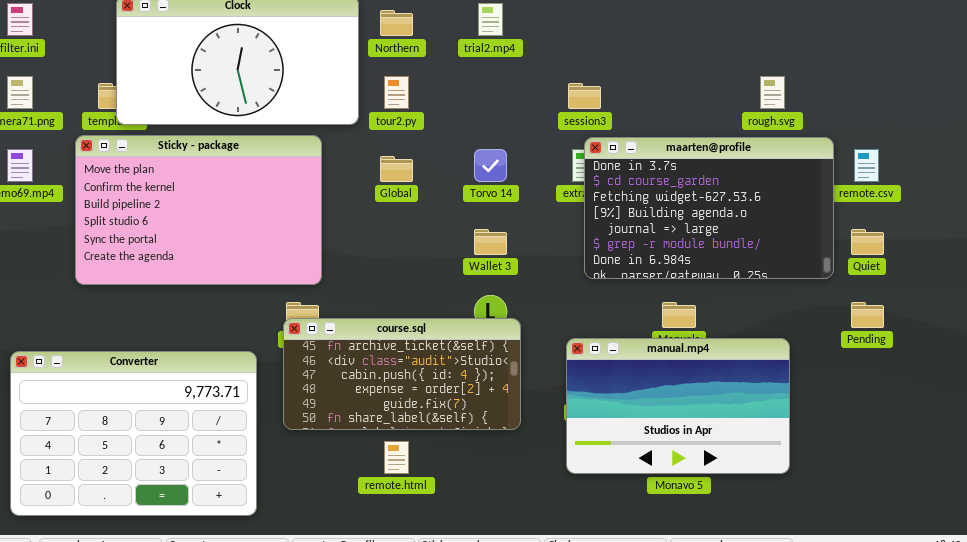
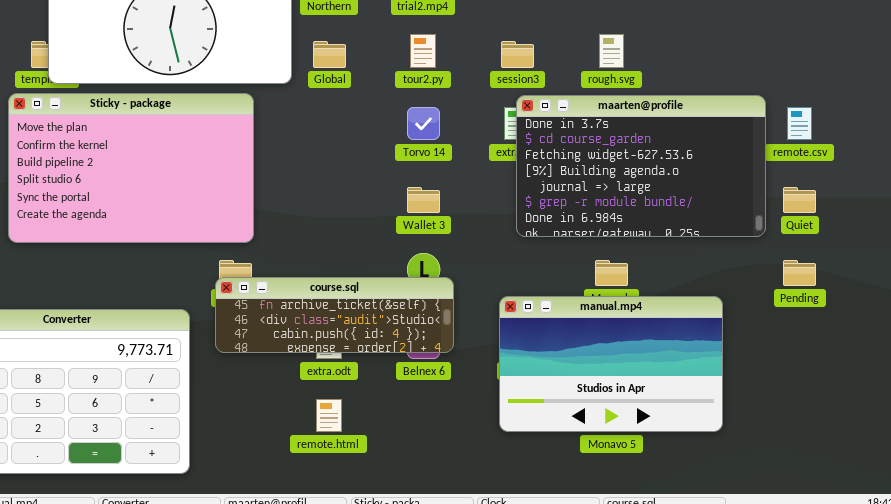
tour2.py: [384,76,409,109] -> [410,34,436,68], moved
rough.svg: [760,76,785,109] -> [599,34,624,68], moved
Global: [380,156,413,182] -> [313,41,346,68], moved
course.sql: [283,318,521,430] -> [215,277,454,353], resized

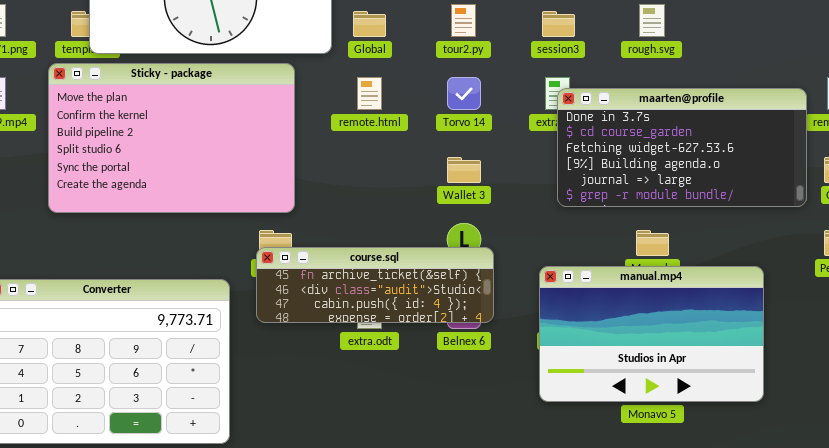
maarten@profile: [516,95,766,237] -> [557,88,807,207], resized
remote.html: [316,399,342,432] -> [357,77,382,110], moved

